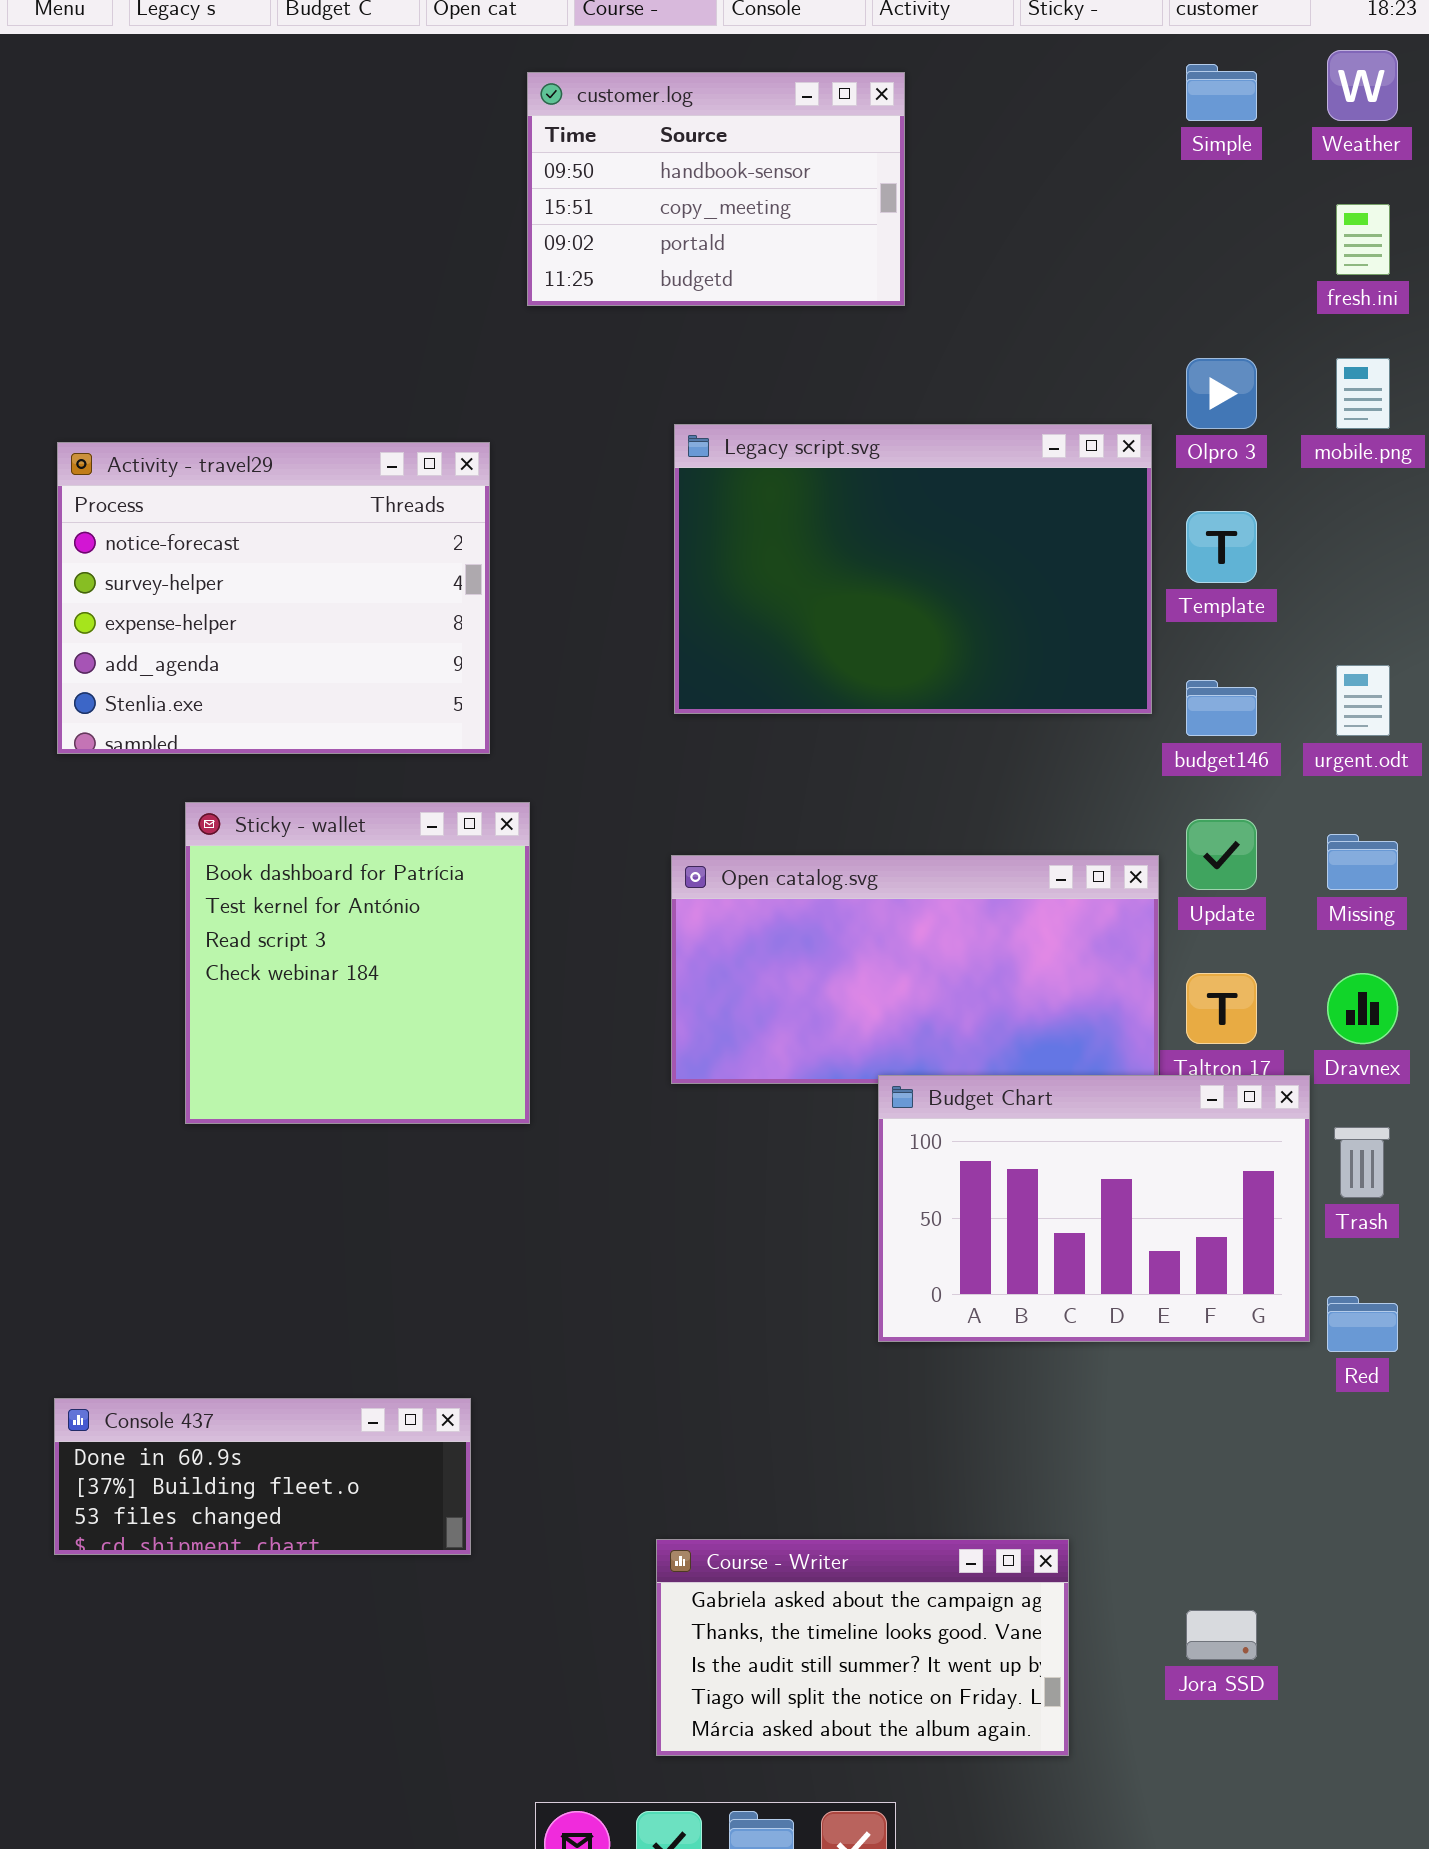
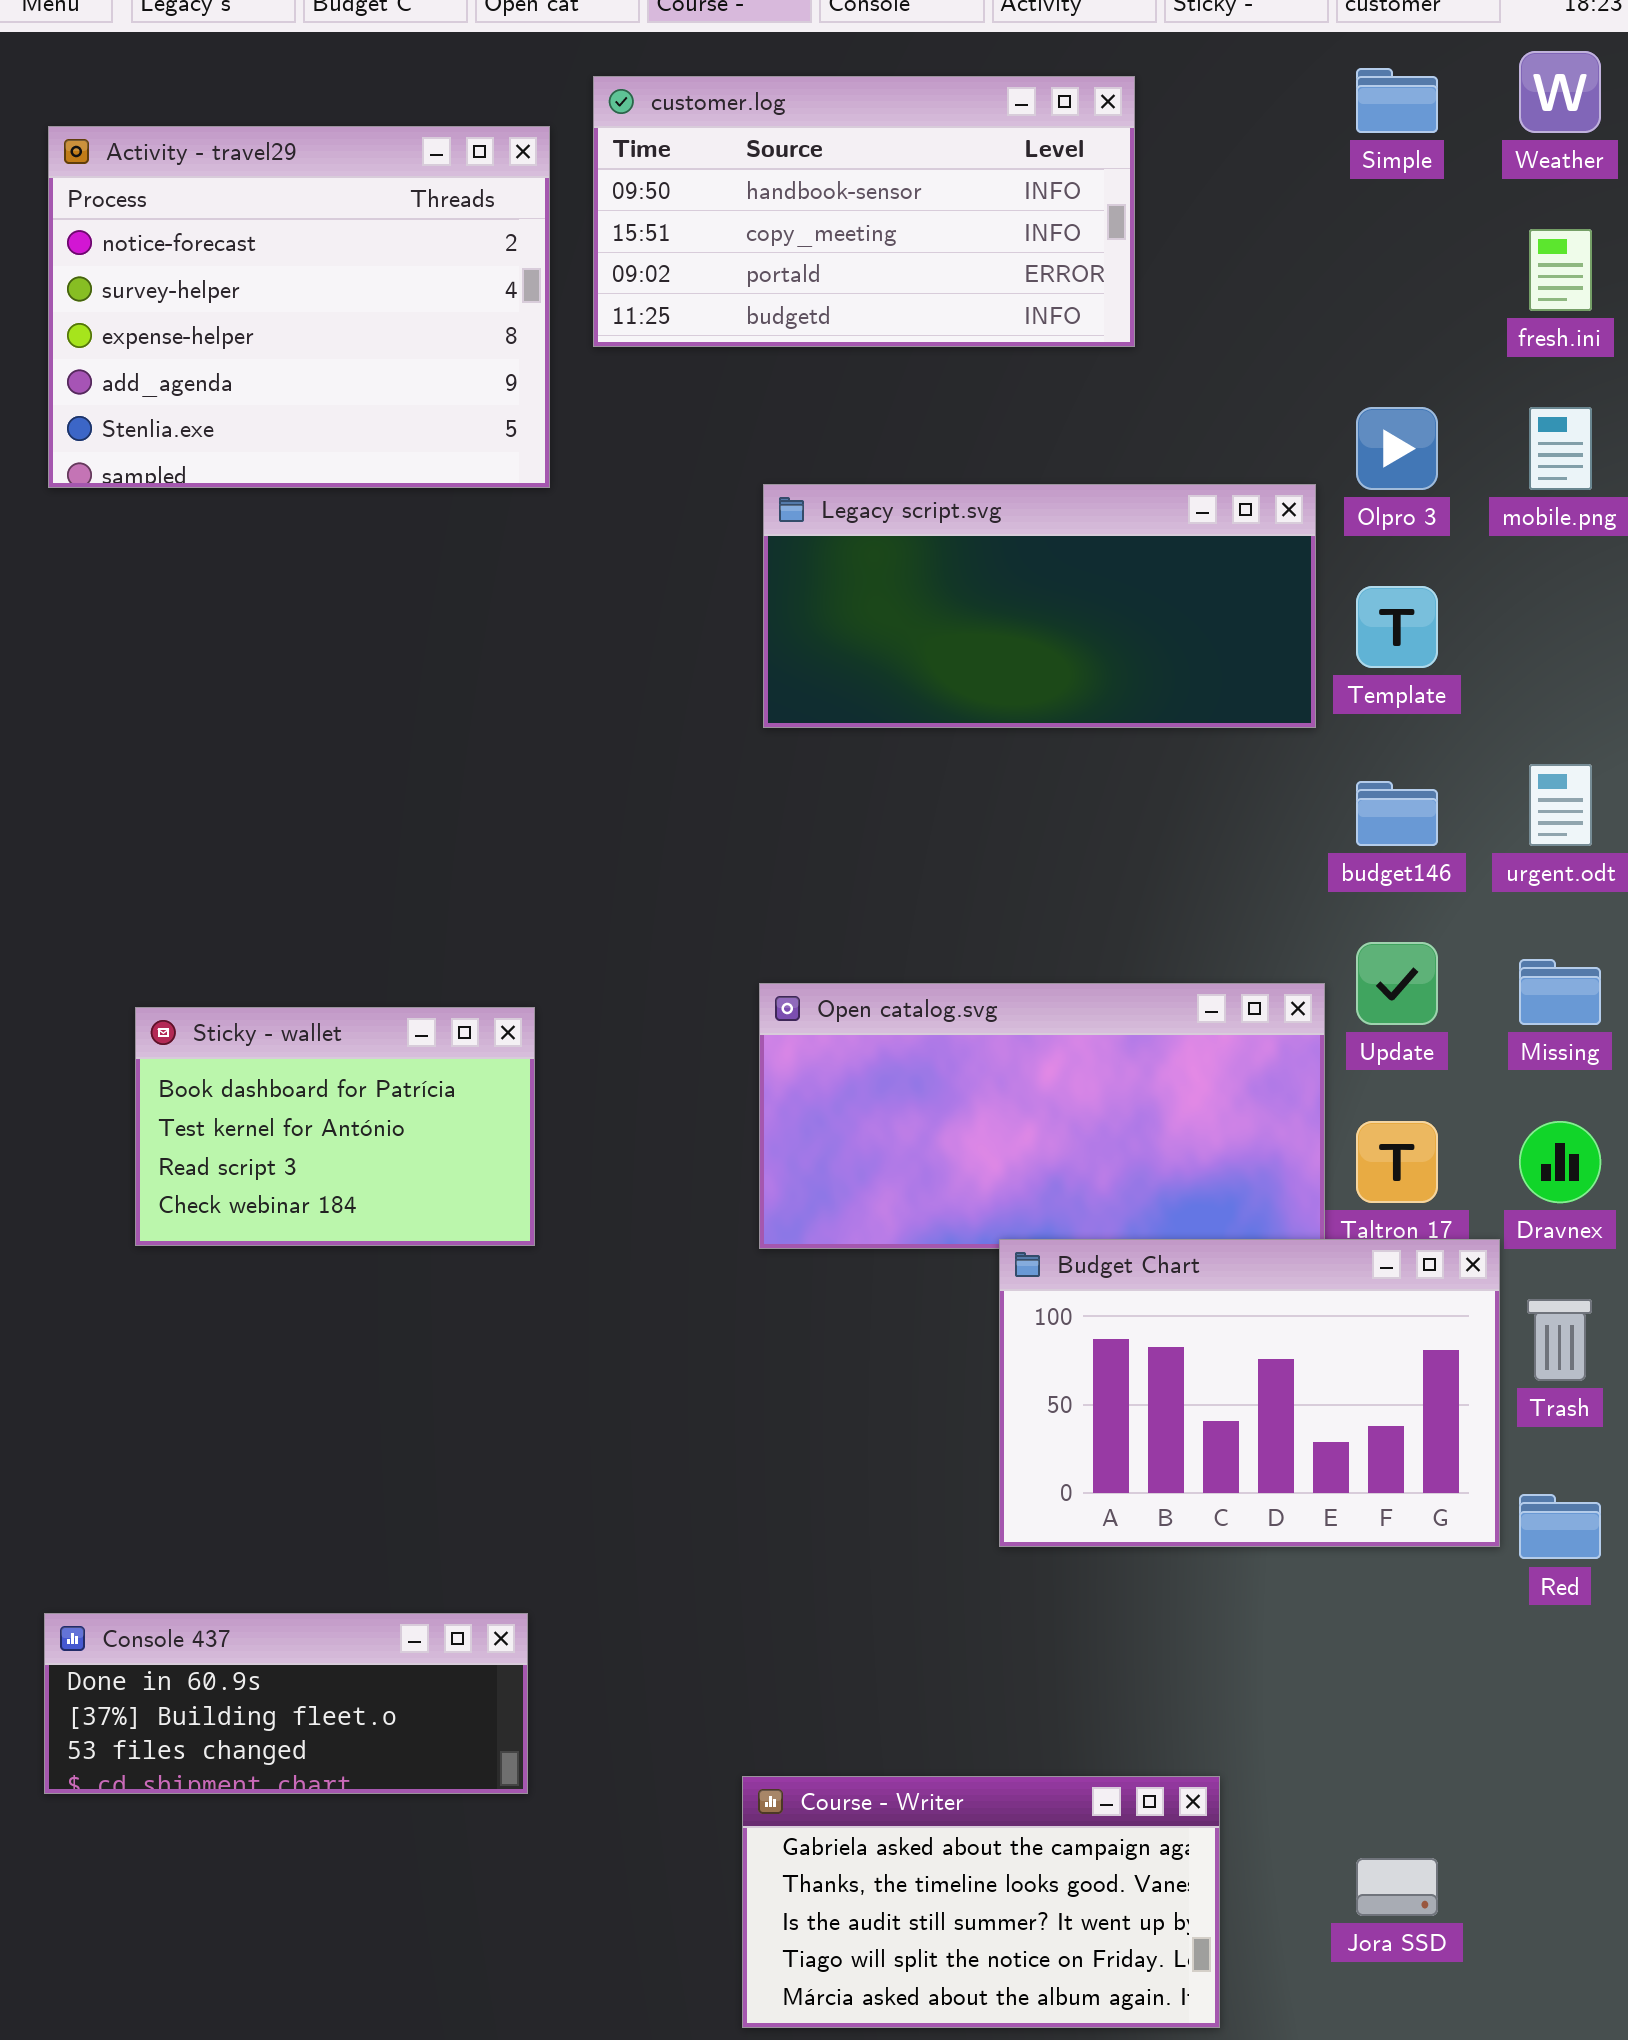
customer.log: [527,72,905,306] -> [593,76,1135,347], resized
Legacy script.svg: [674,424,1152,714] -> [763,484,1316,728], resized
Activity - travel29: [57,442,490,754] -> [48,126,550,488], moved
Sticky - wallet: [185,802,530,1124] -> [135,1007,535,1246], moved, resized

